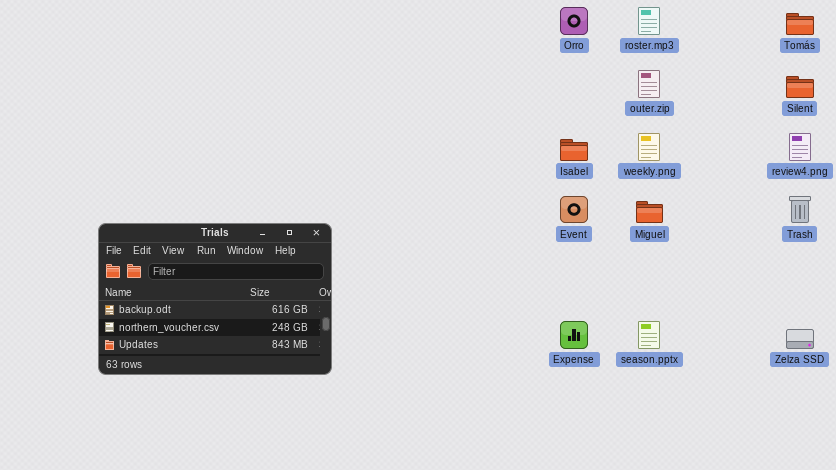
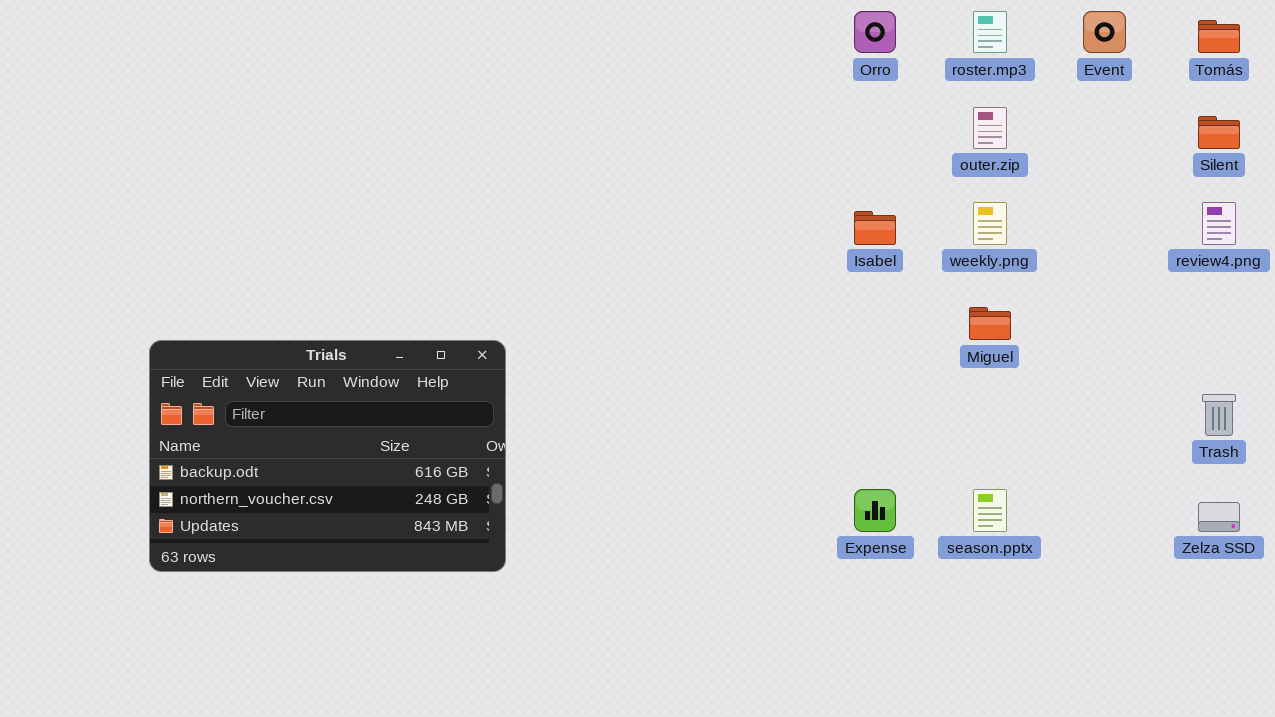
Event: [560,196,588,223] -> [1083,11,1126,53], moved
Trash: [789,196,811,223] -> [1202,394,1236,436], moved

